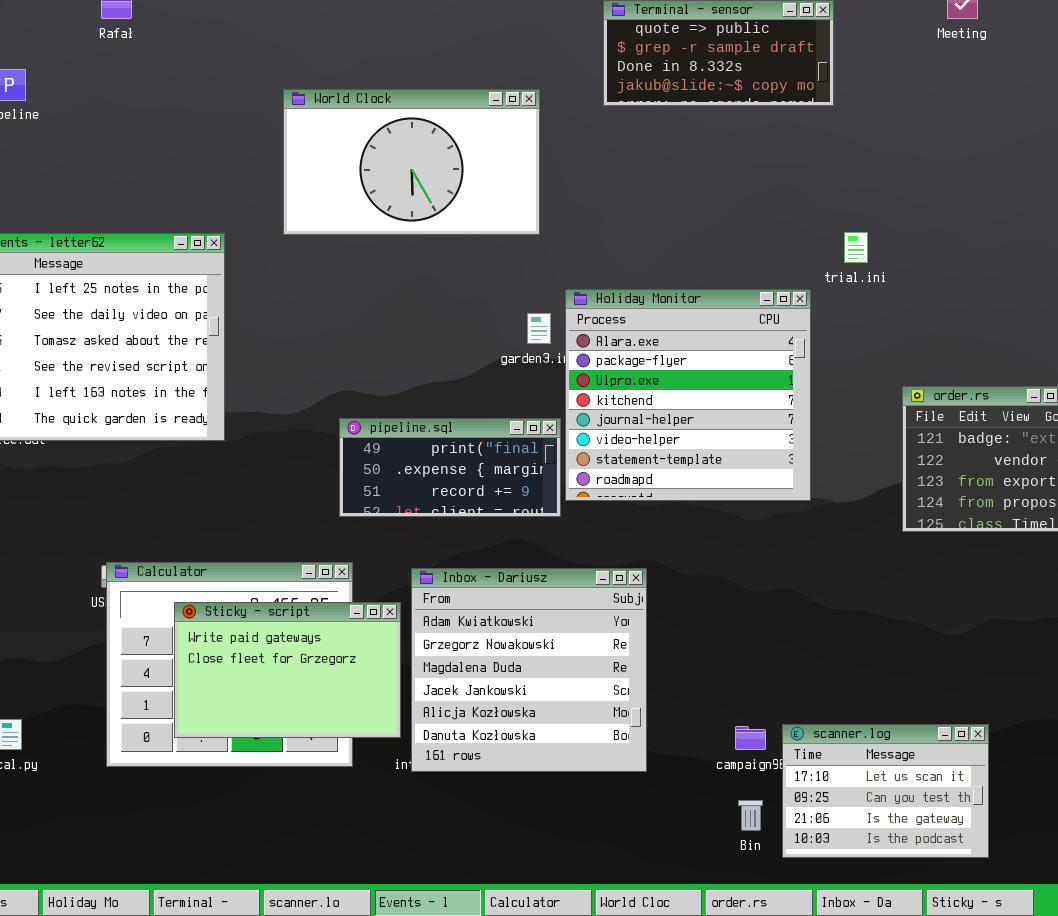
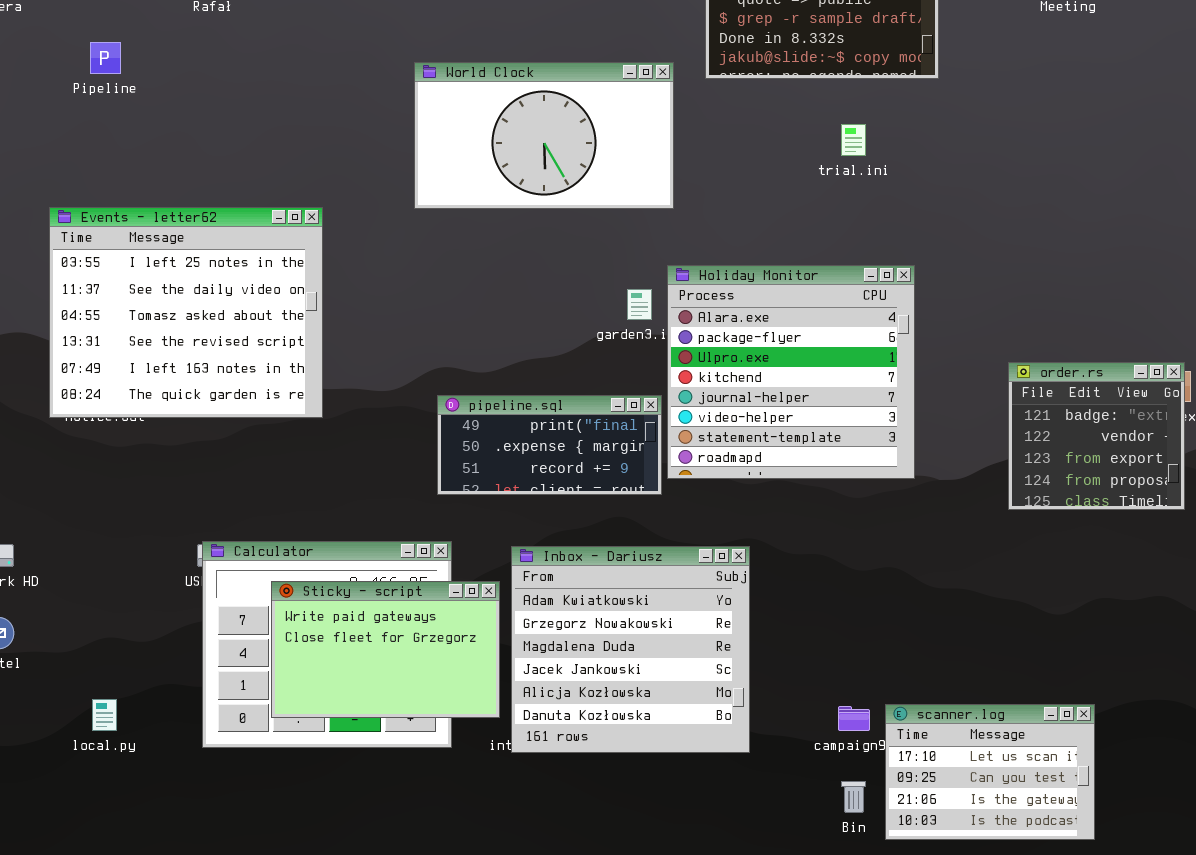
World Clock: [283,89,540,235] -> [414,62,674,209], moved
trial.ini: [844,232,868,263] -> [841,124,866,156], moved

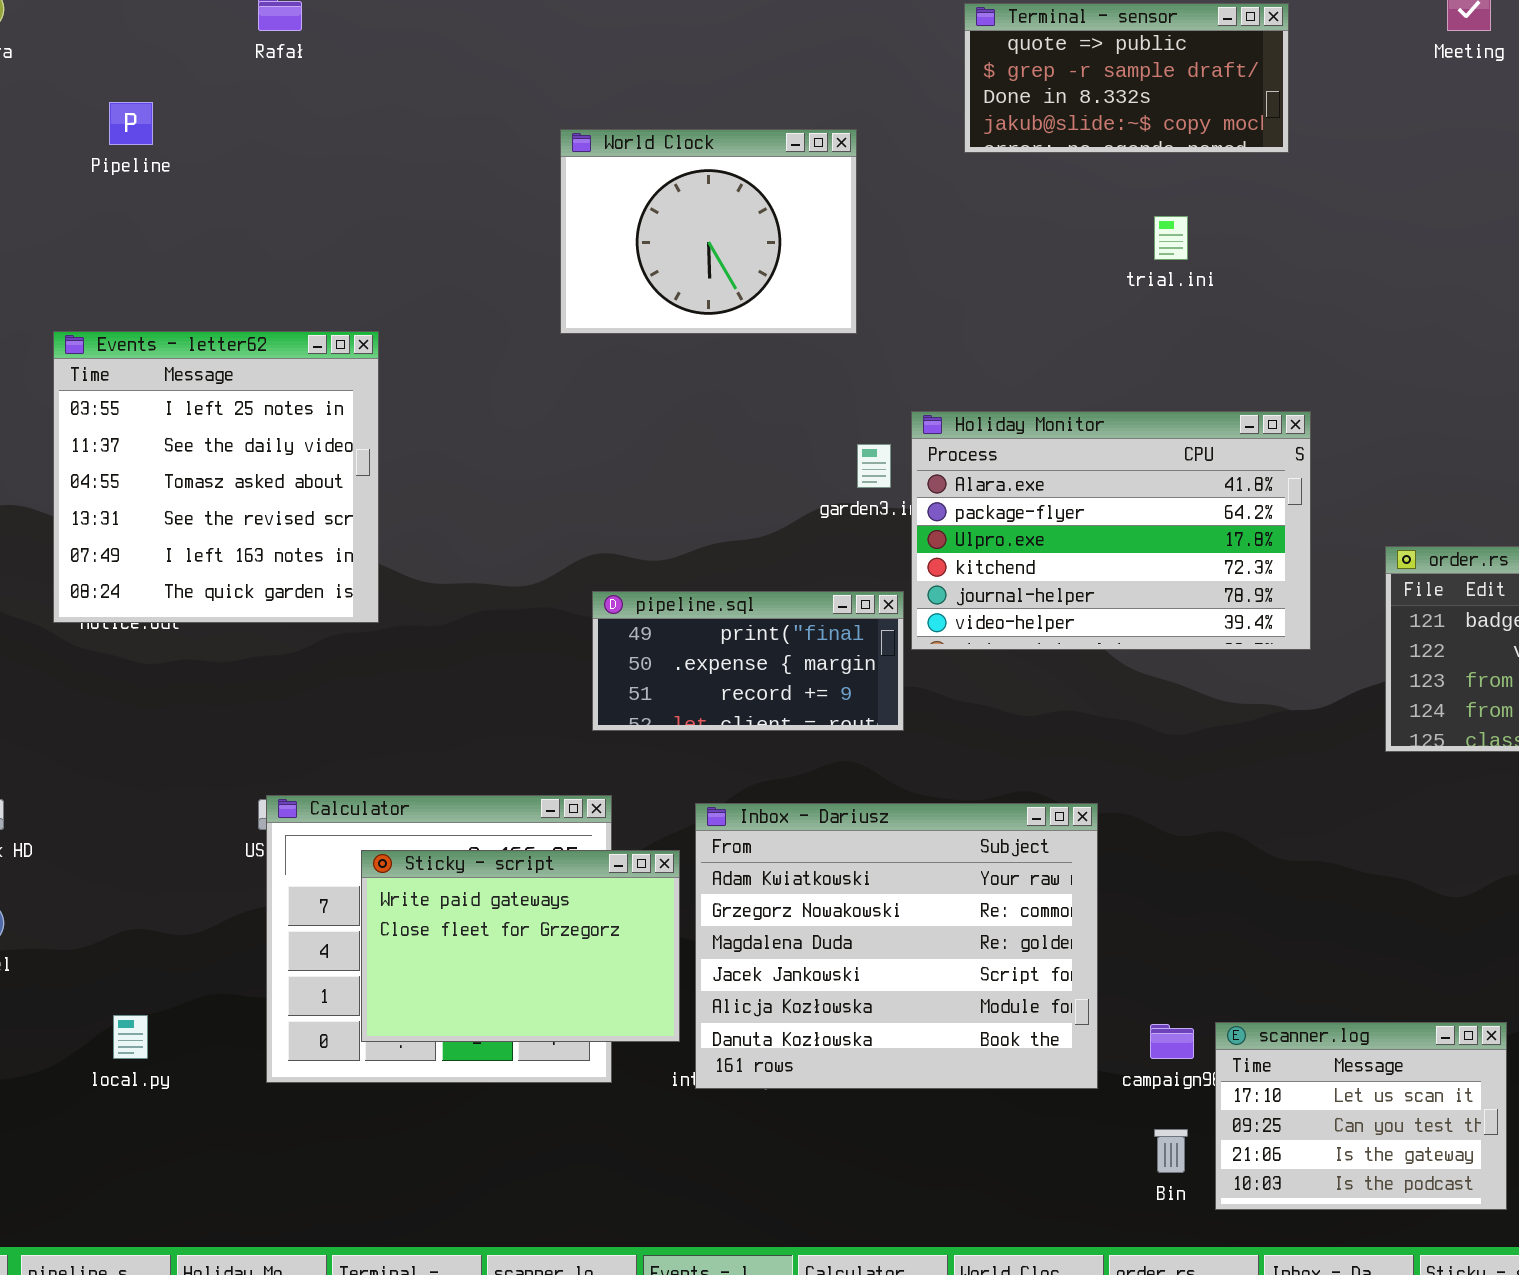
World Clock: [414,62,674,209] -> [560,129,857,334], resized
Events - letter62: [49,207,323,418] -> [53,331,379,623], resized
Holiday Monitor: [667,265,915,479] -> [911,411,1311,650], resized
Inbox - Dariusz: [511,546,750,753] -> [695,803,1098,1089], resized

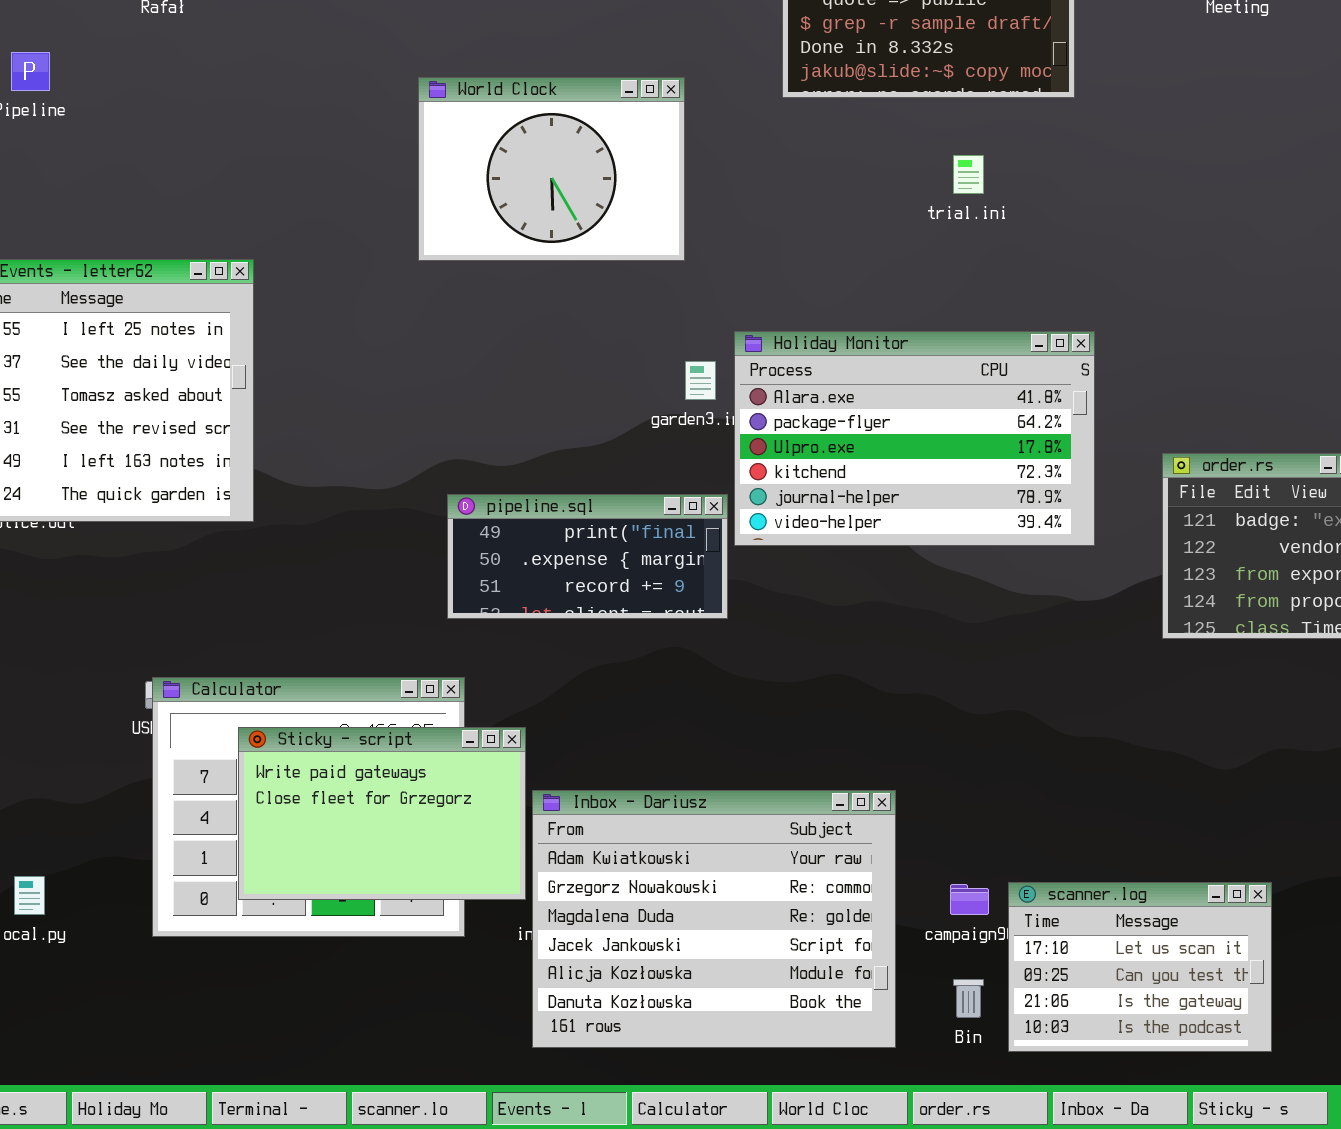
Inbox - Dariusz: [695,803,1098,1089] -> [532,790,896,1048], moved

